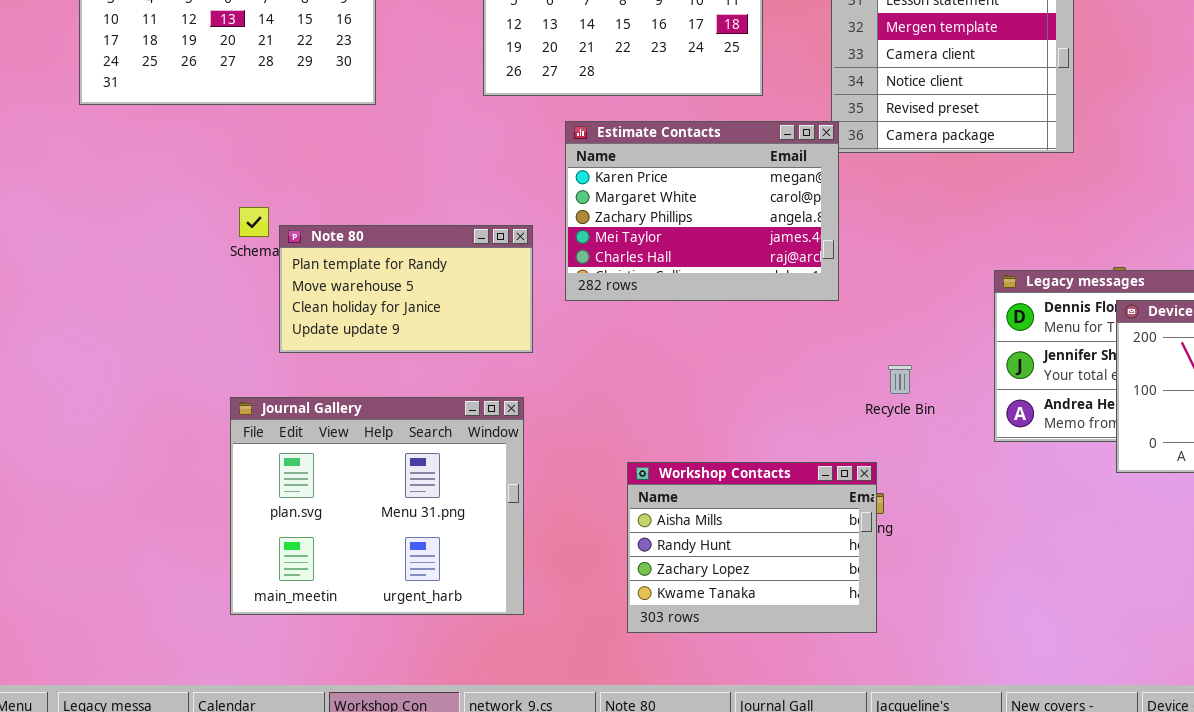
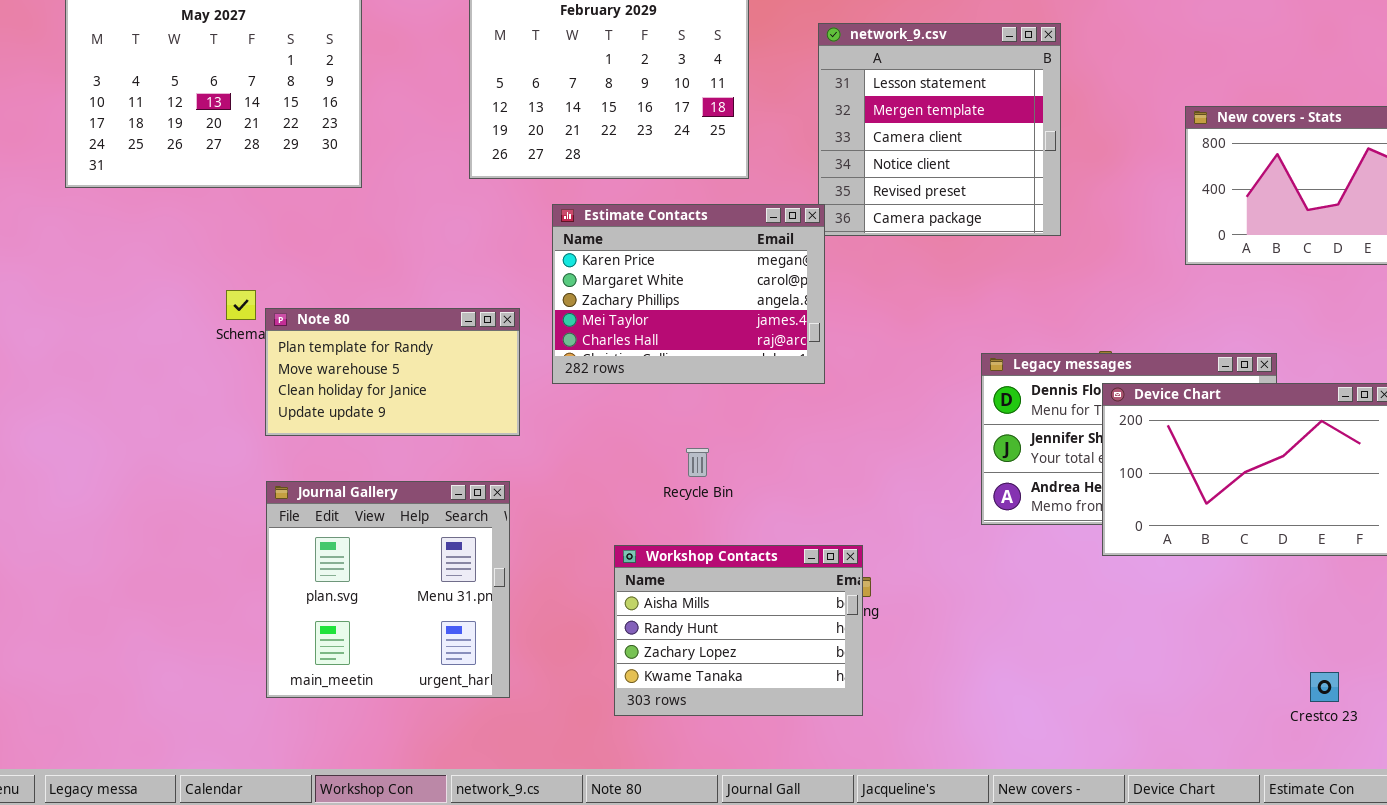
Recycle Bin: [888,365,912,394] -> [686,448,709,477], moved
Journal Gallery: [230,397,524,615] -> [266,481,510,698], resized

